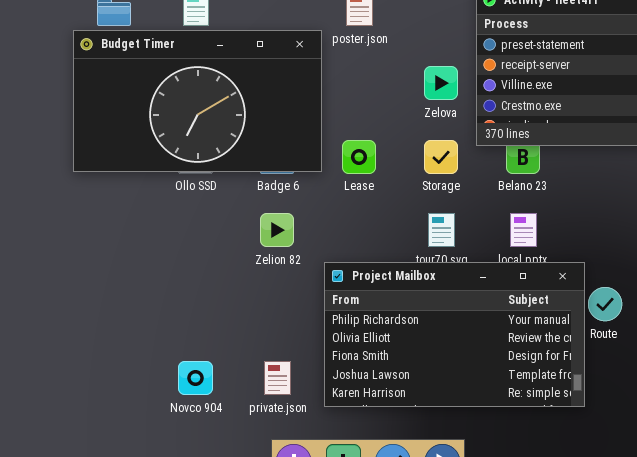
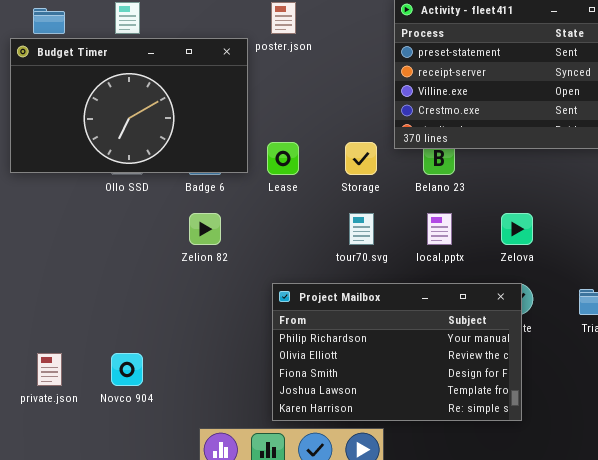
Zelova: [424,66,458,100] -> [501,213,533,245], moved
Project Mailbox: [324,262,585,407] -> [272,283,522,421], moved
private.json: [264,361,291,395] -> [37,353,62,386], moved

